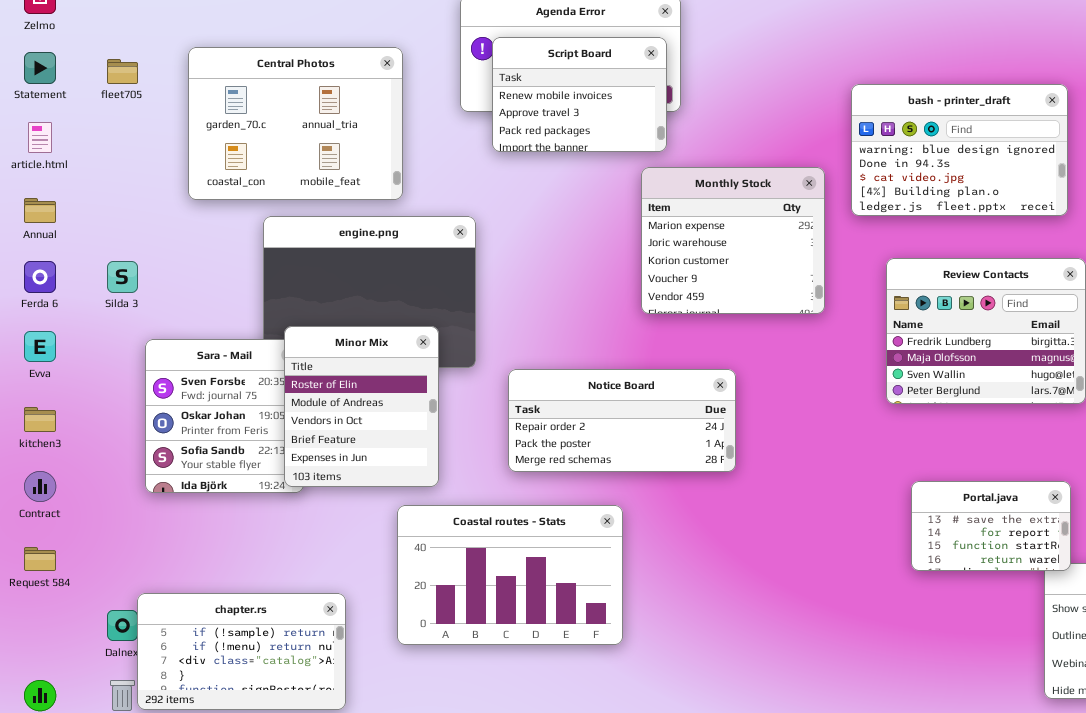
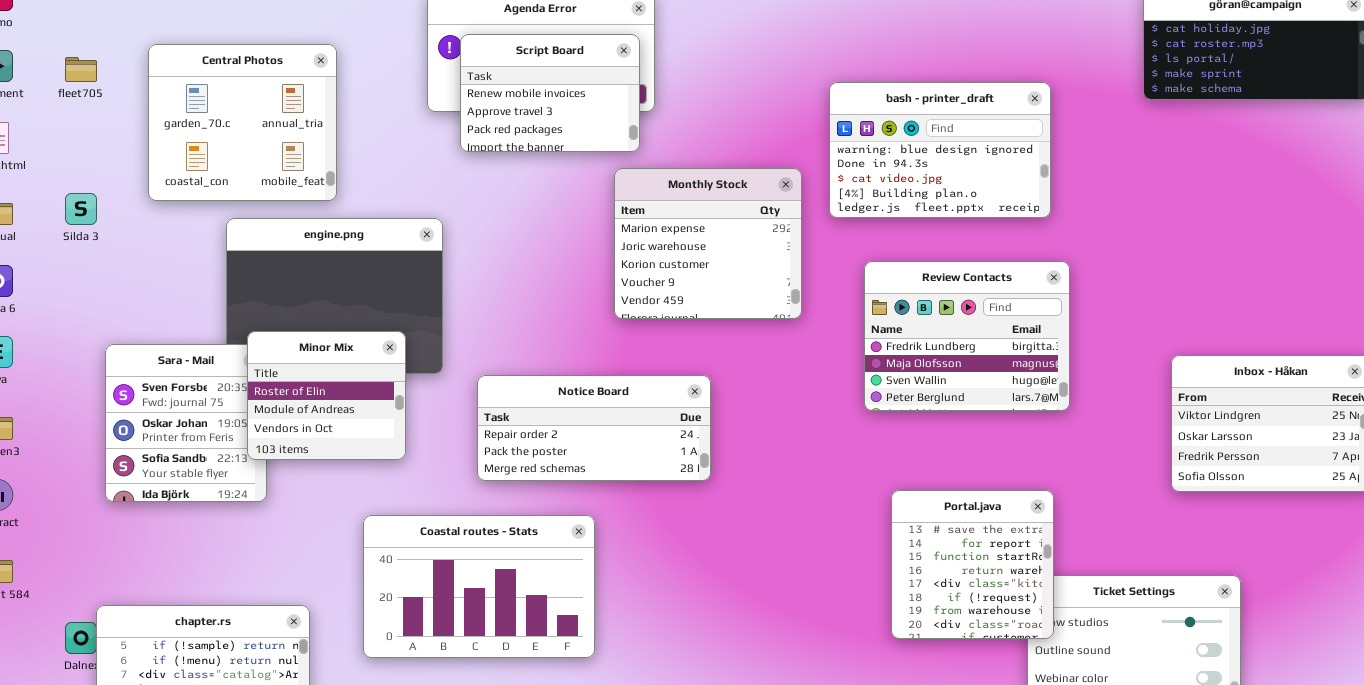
Central Photos: [188,47,403,200] -> [148,44,337,201], resized
Silda 3: [107,261,138,293] -> [65,193,97,225], moved
Minor Mix: [284,326,439,487] -> [247,331,406,460], resized
Portal.java: [911,481,1071,571] -> [891,490,1054,639], resized

